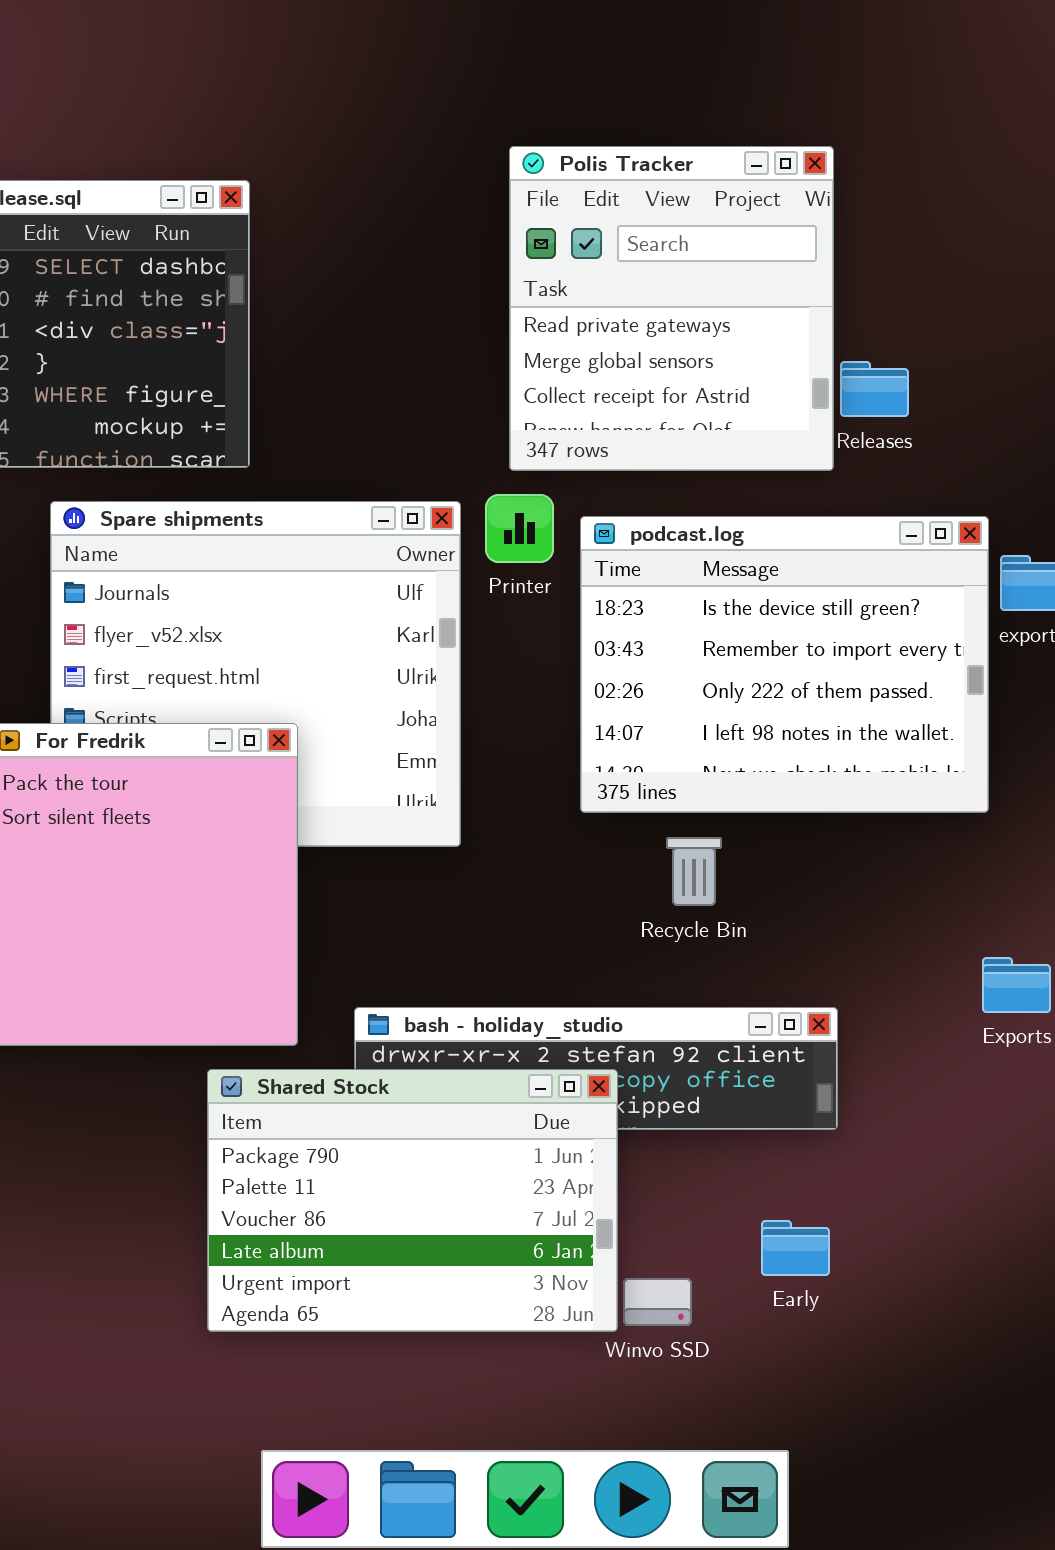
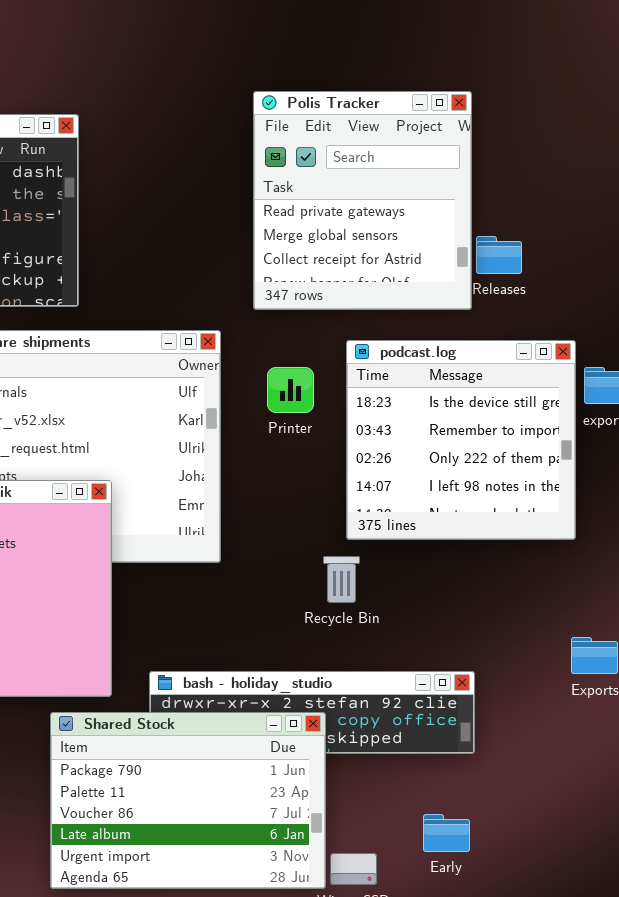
Printer: [485,494,554,563] -> [267,367,314,413], moved
podcast.log: [580,516,989,813] -> [346,340,576,540], resized
Recycle Bin: [666,837,722,906] -> [323,556,360,603], moved

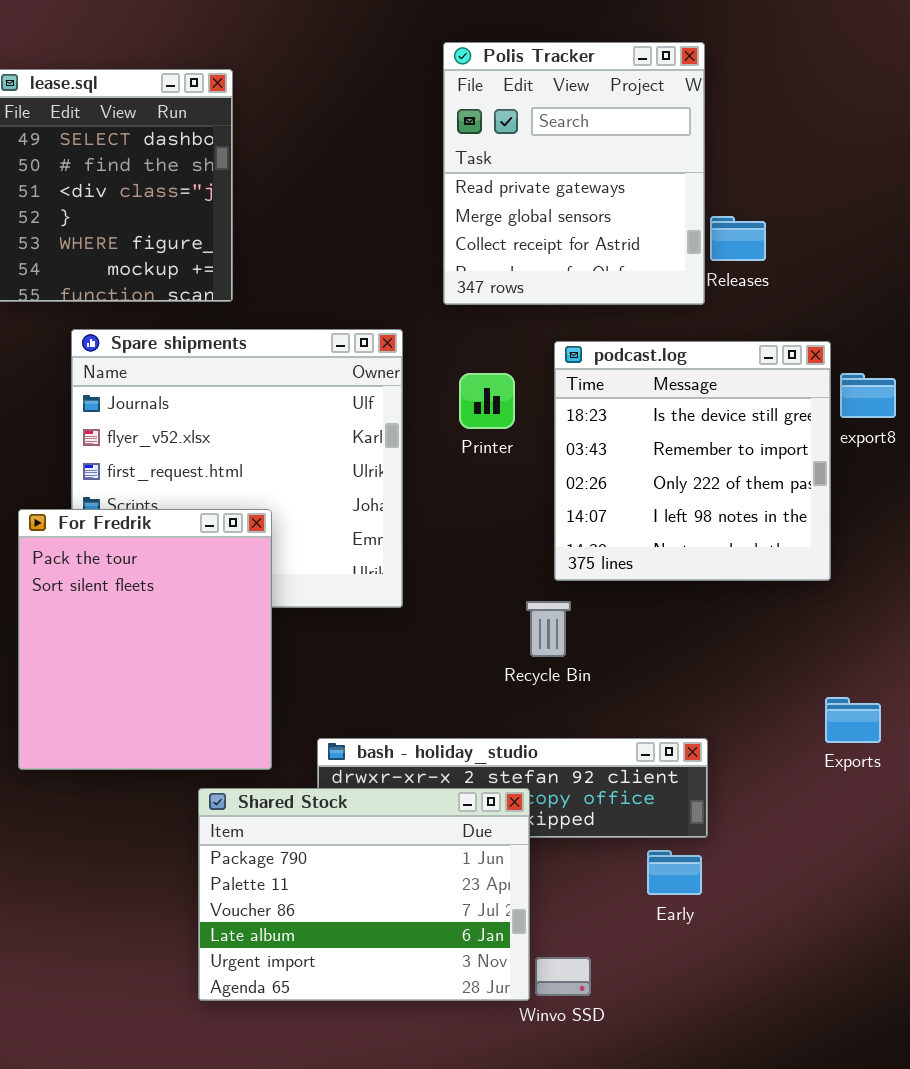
Early: [423,814,470,852] -> [647,850,702,895], moved

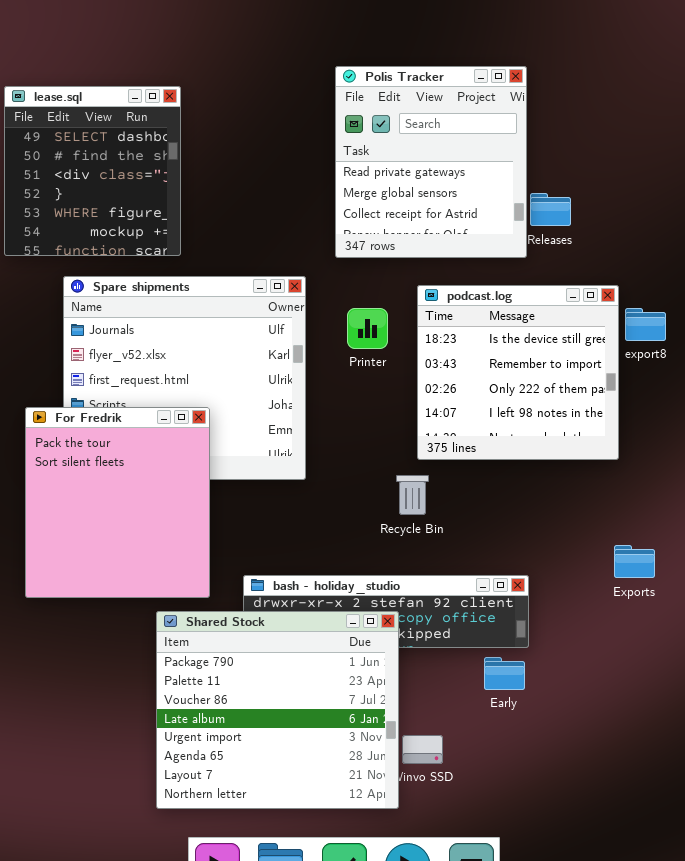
Shared Stock: [198,788,530,1001] -> [156,611,399,809], resized

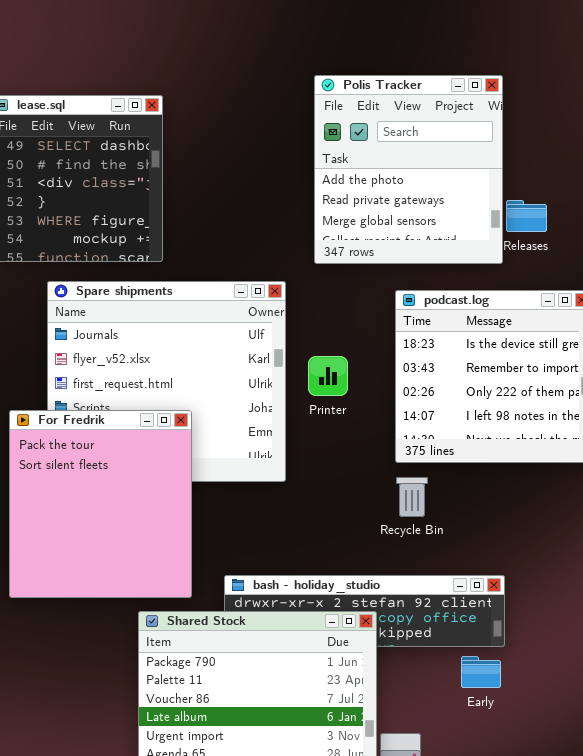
Polis Tracker: [335,66,527,258] -> [314,75,503,264], scrolled up 1 row
Printer: [347,308,388,349] -> [308,356,348,396], moved
Recycle Bin: [396,475,429,515] -> [396,477,428,517], moved

